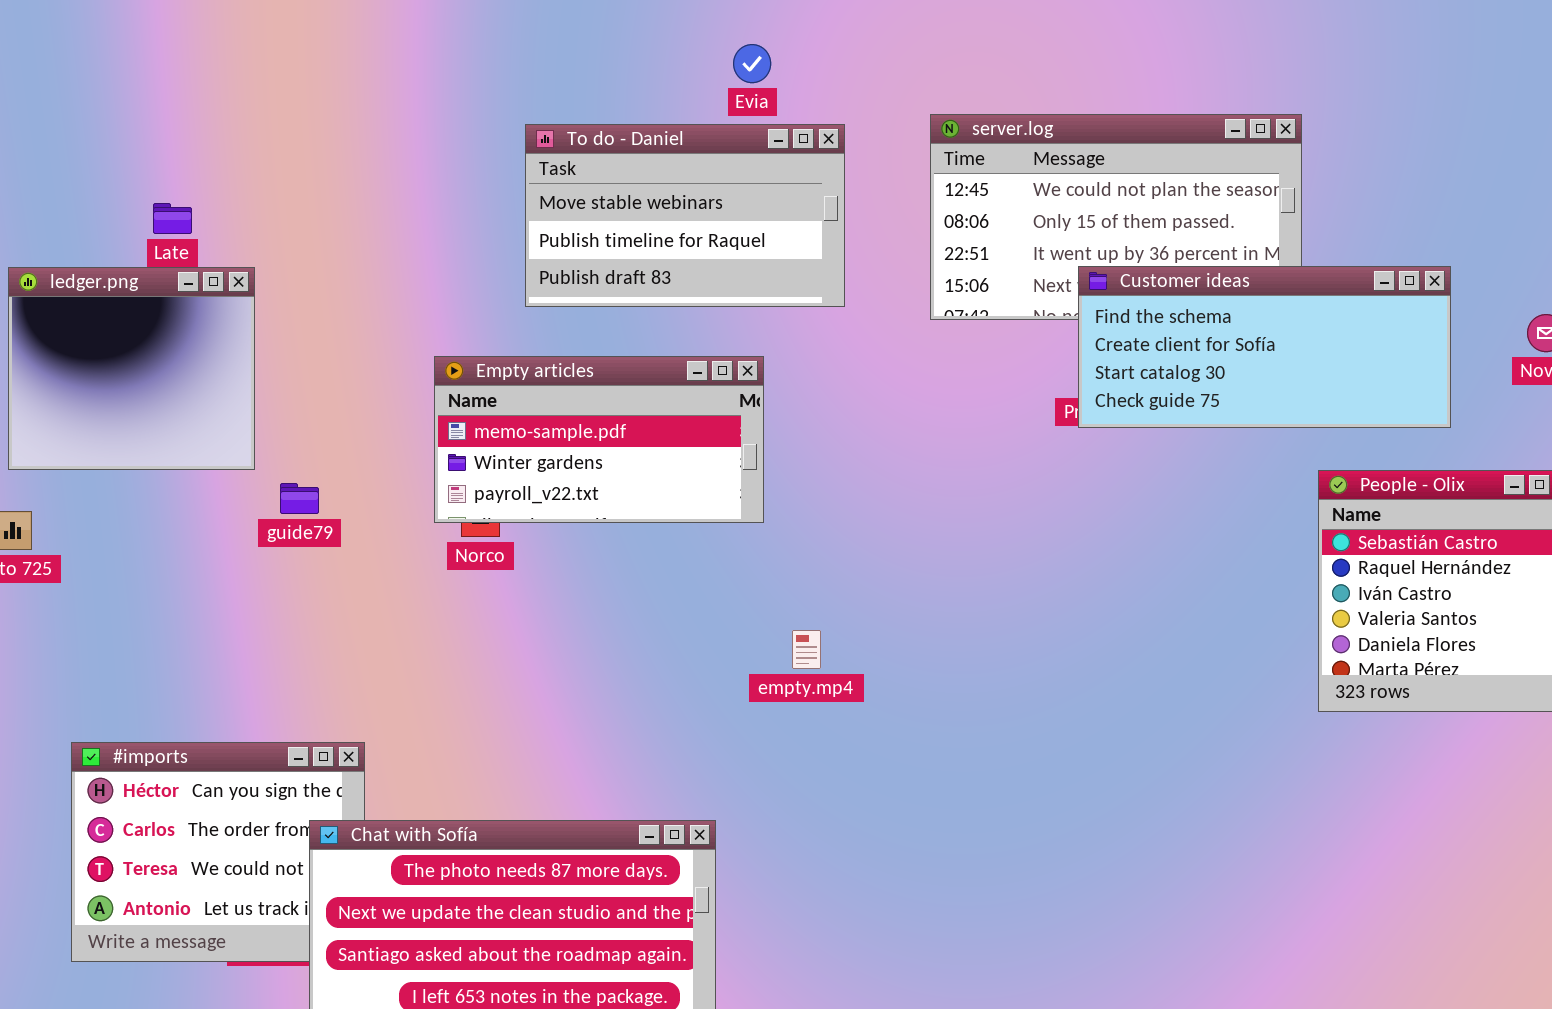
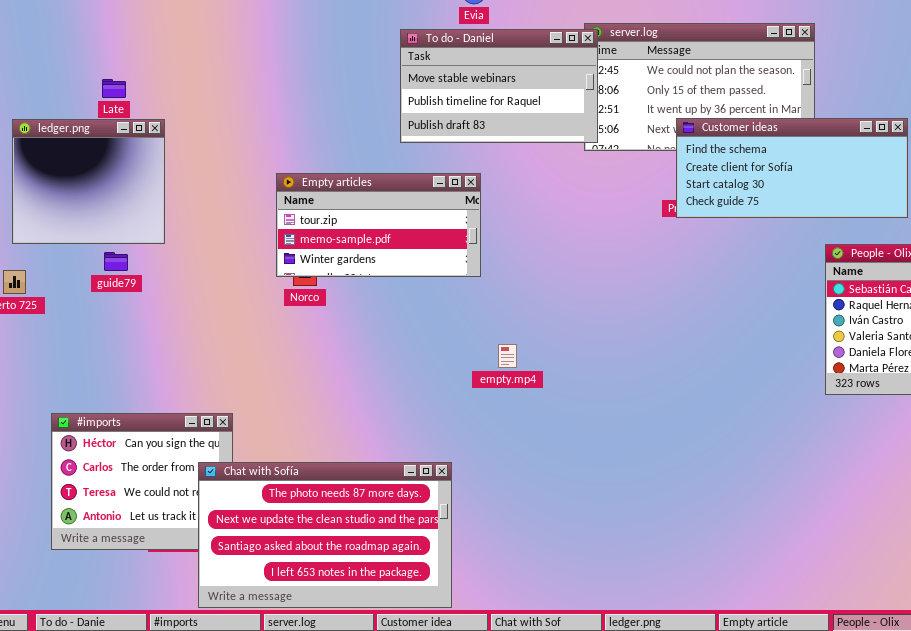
To do - Daniel: [525,124,845,307] -> [400,29,598,143], moved
Empty articles: [434,356,764,523] -> [276,173,481,277], scrolled up 1 row
guide79: [280,483,319,514] -> [104,252,128,271], moved

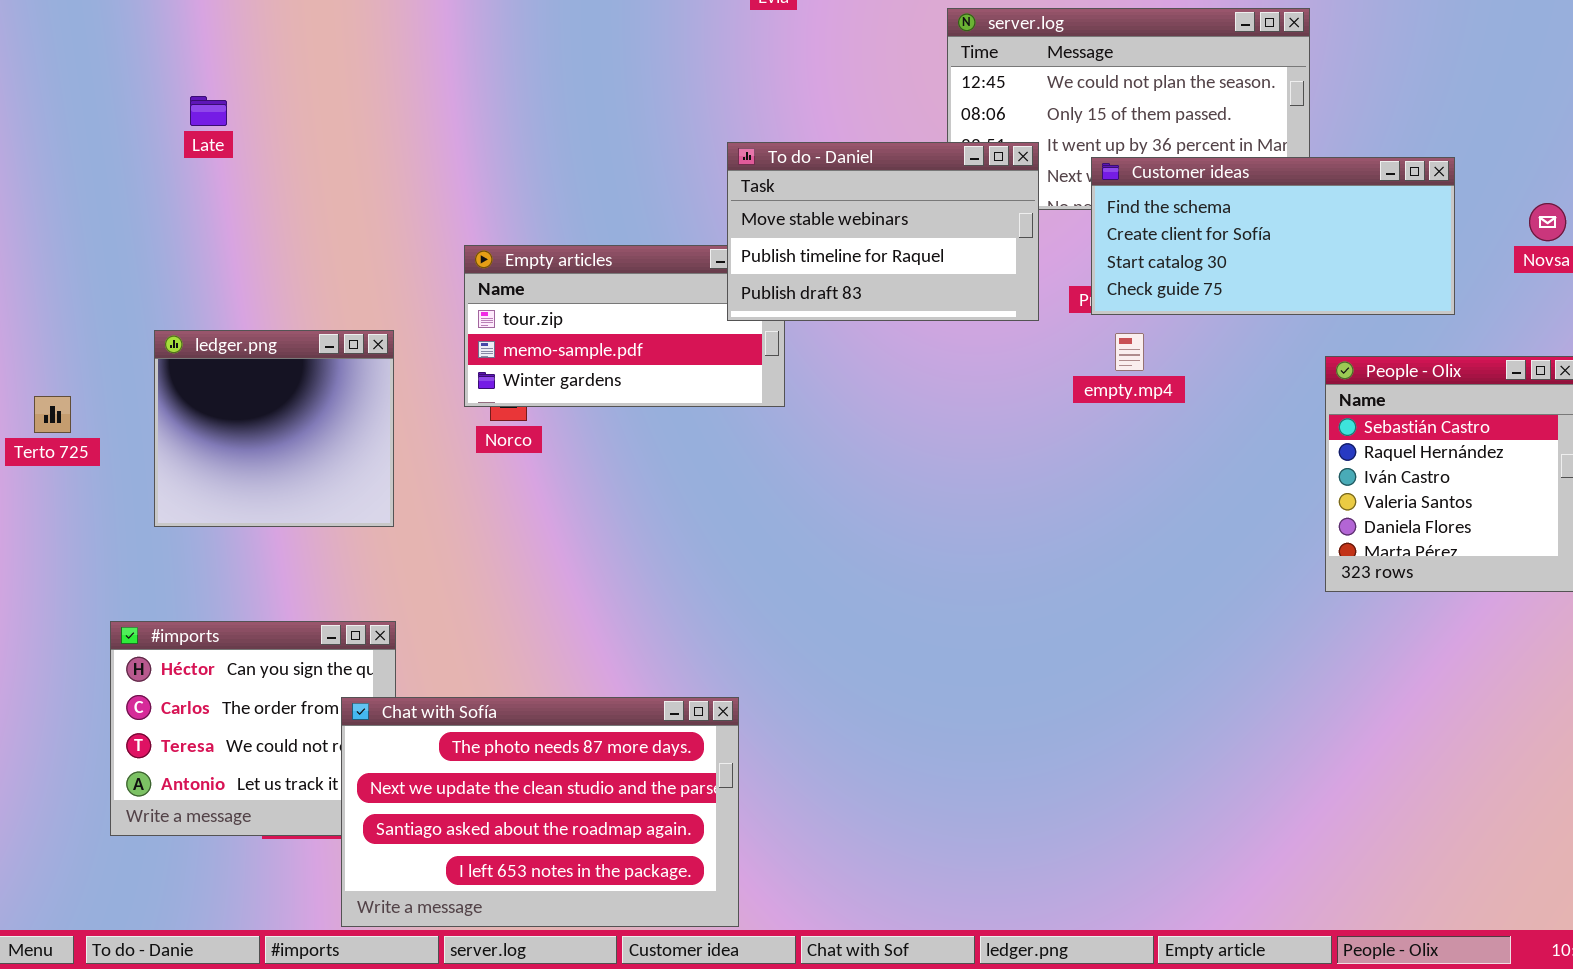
To do - Daniel: [400,29,598,143] -> [727,142,1039,321], moved
ledger.png: [12,119,165,244] -> [154,330,394,527], moved
empty.mp4: [498,344,517,368] -> [1115,333,1144,371], moved

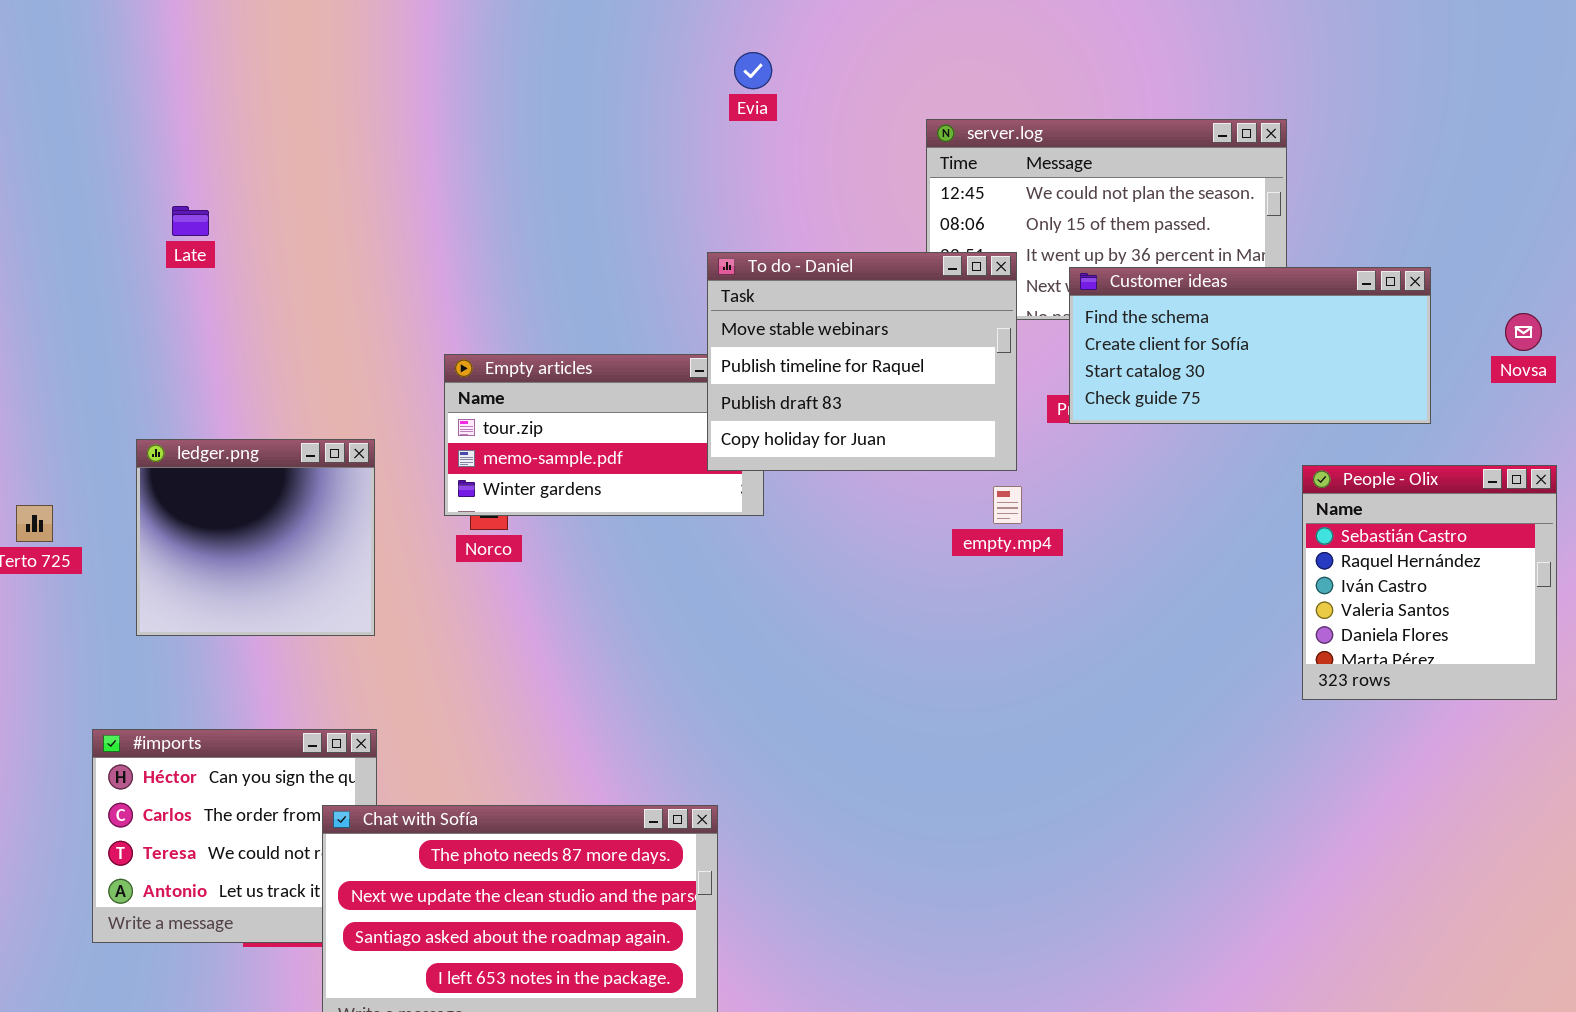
To do - Daniel: [727,142,1039,321] -> [707,252,1017,471], resized
empty.mp4: [1115,333,1144,371] -> [993,486,1022,524], moved

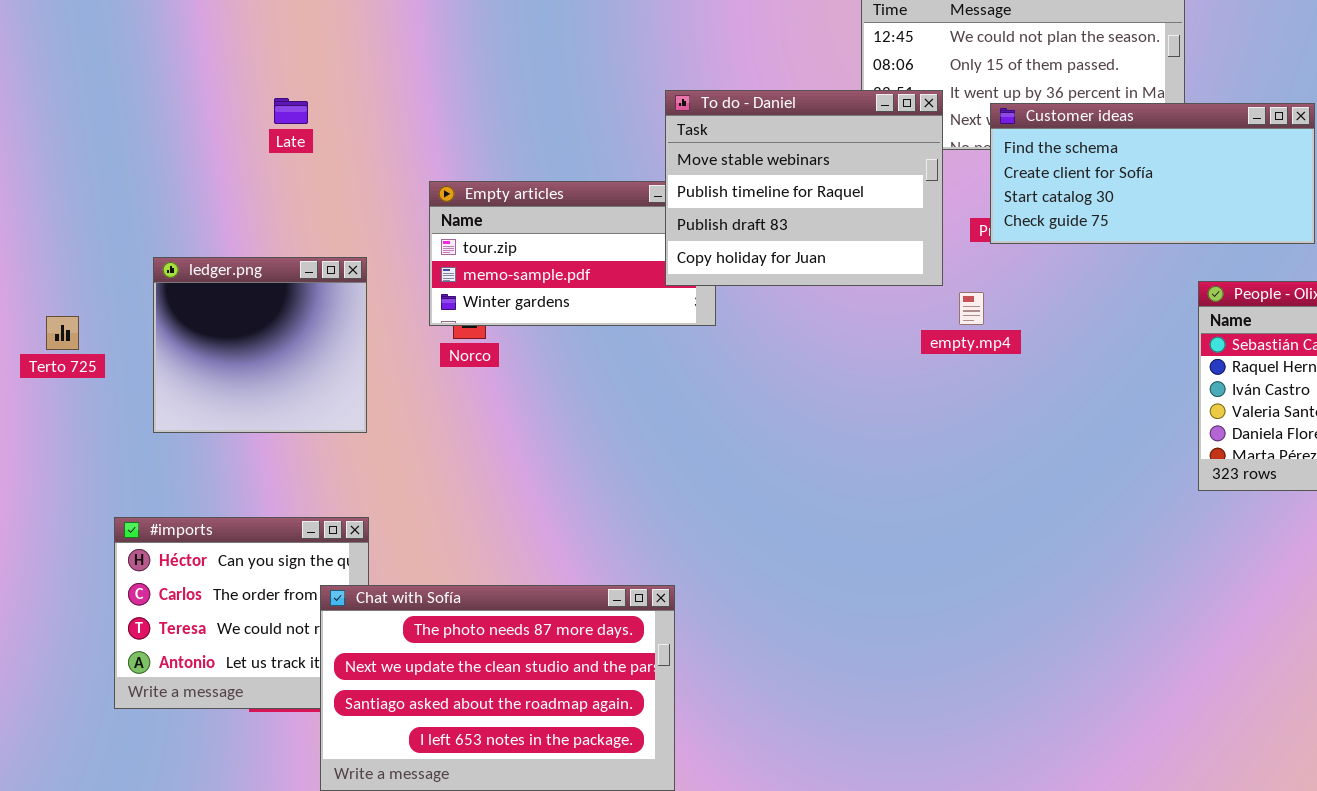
Late: [172,206,209,236] -> [274,98,308,124], moved
empty.mp4: [993,486,1022,524] -> [959,292,984,325], moved

